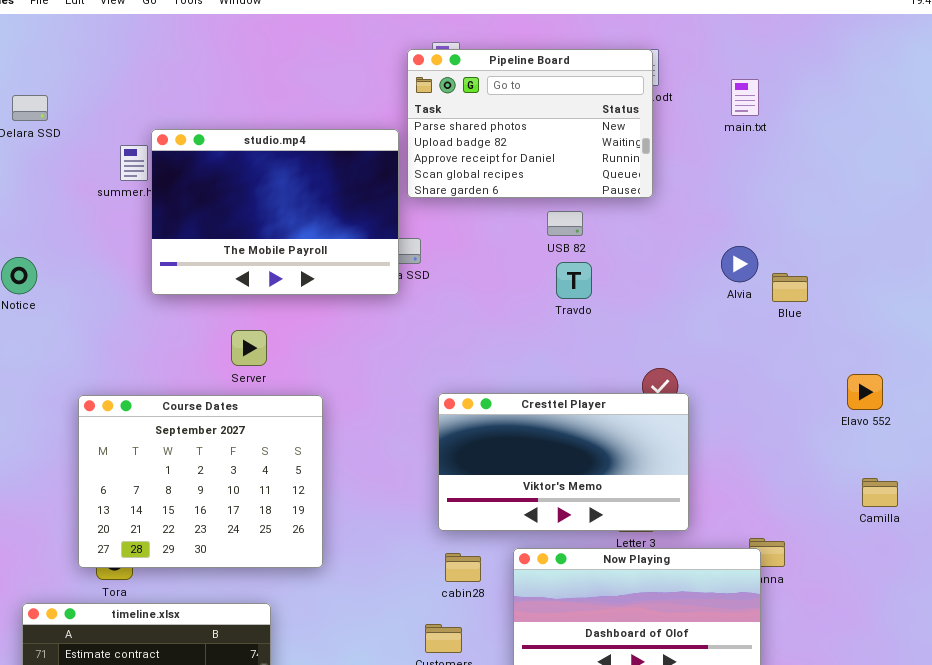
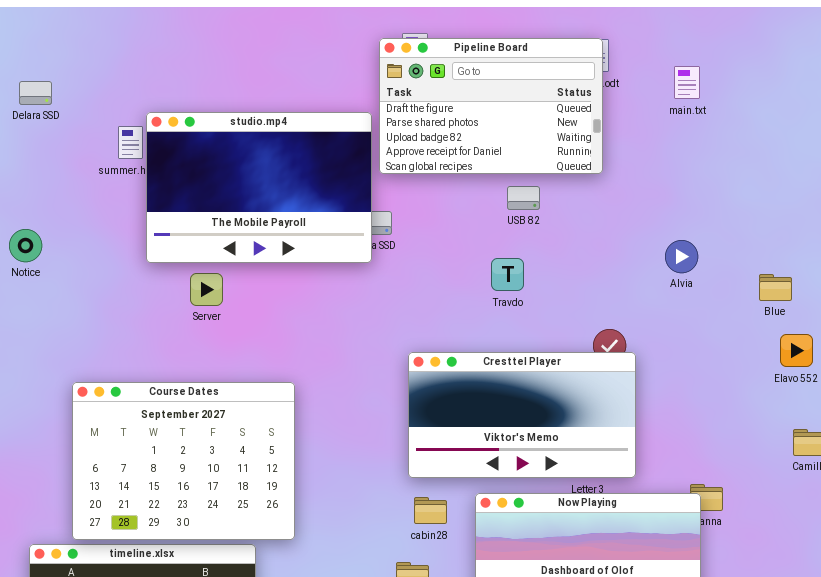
Pipeline Board: [407,49,653,198] -> [379,38,603,174], scrolled up 1 row
Alvia: [721,246,758,282] -> [665,240,698,273], moved
Travdo: [556,262,592,299] -> [491,258,524,291], moved
Blue: [772,273,808,302] -> [759,274,792,301], moved
Server: [231,330,267,366] -> [190,273,223,306], moved
Course Dates: [78,395,323,568] -> [72,382,295,540], moved

